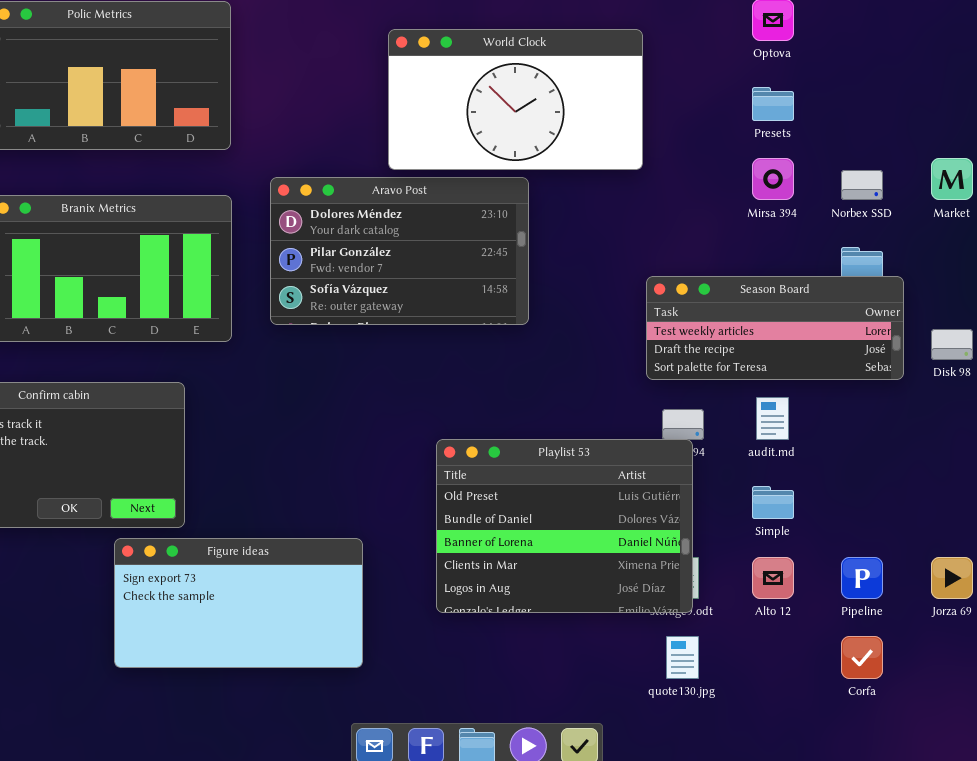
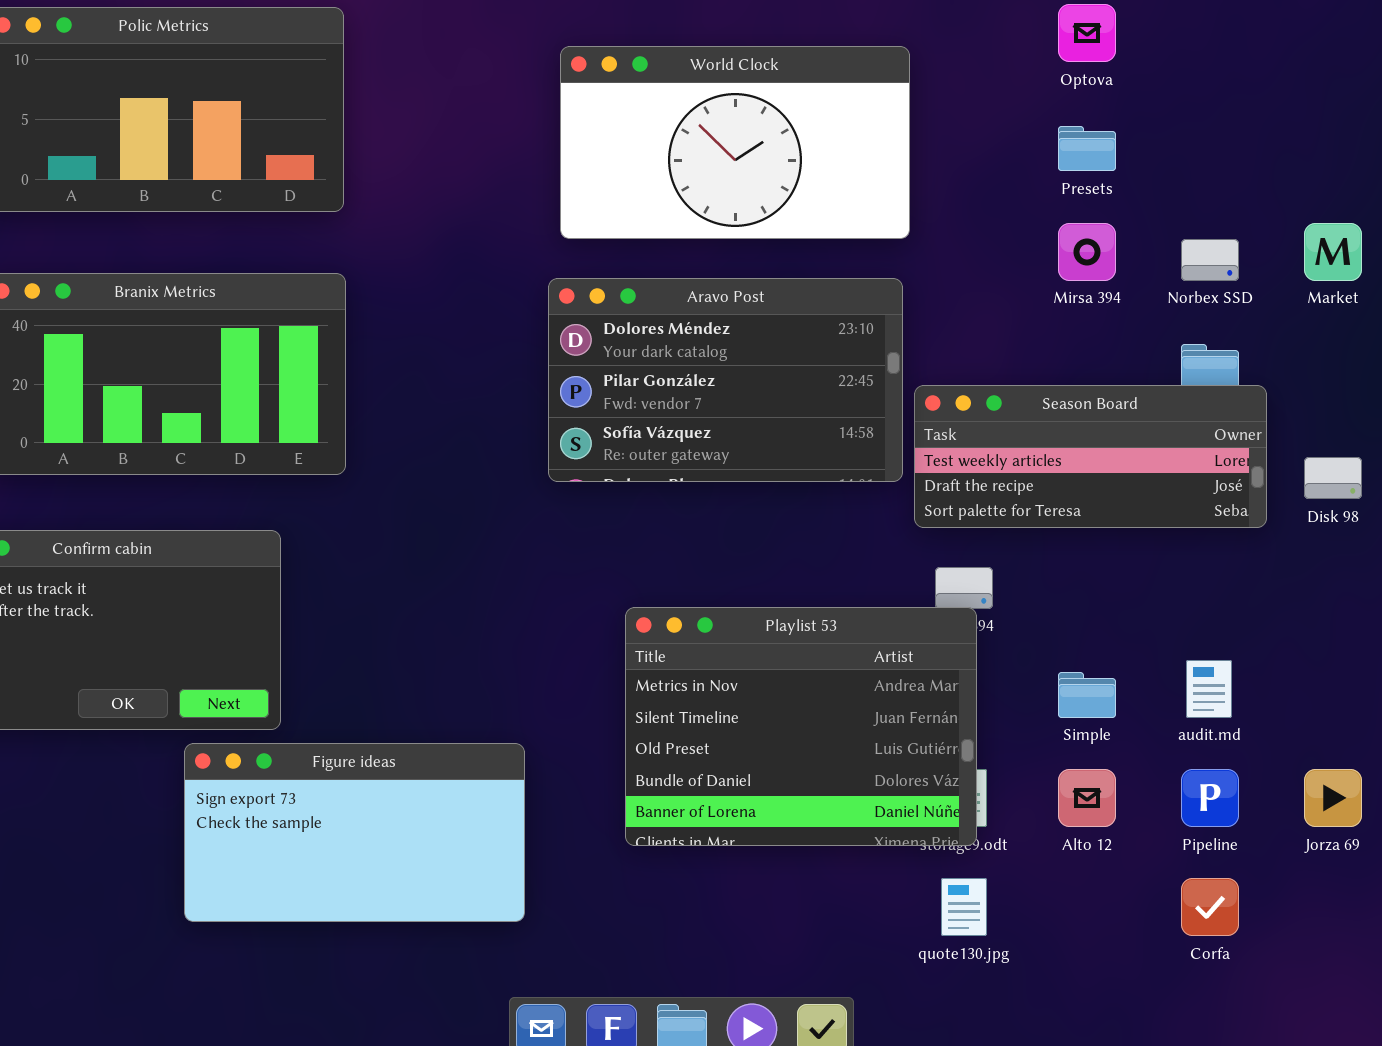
Aravo Post: [270,177,529,325] -> [548,278,903,482], moved
audit.md: [756,397,789,440] -> [1186,660,1232,718], moved
Playlist 53: [436,439,693,613] -> [625,607,977,846], scrolled up 2 rows

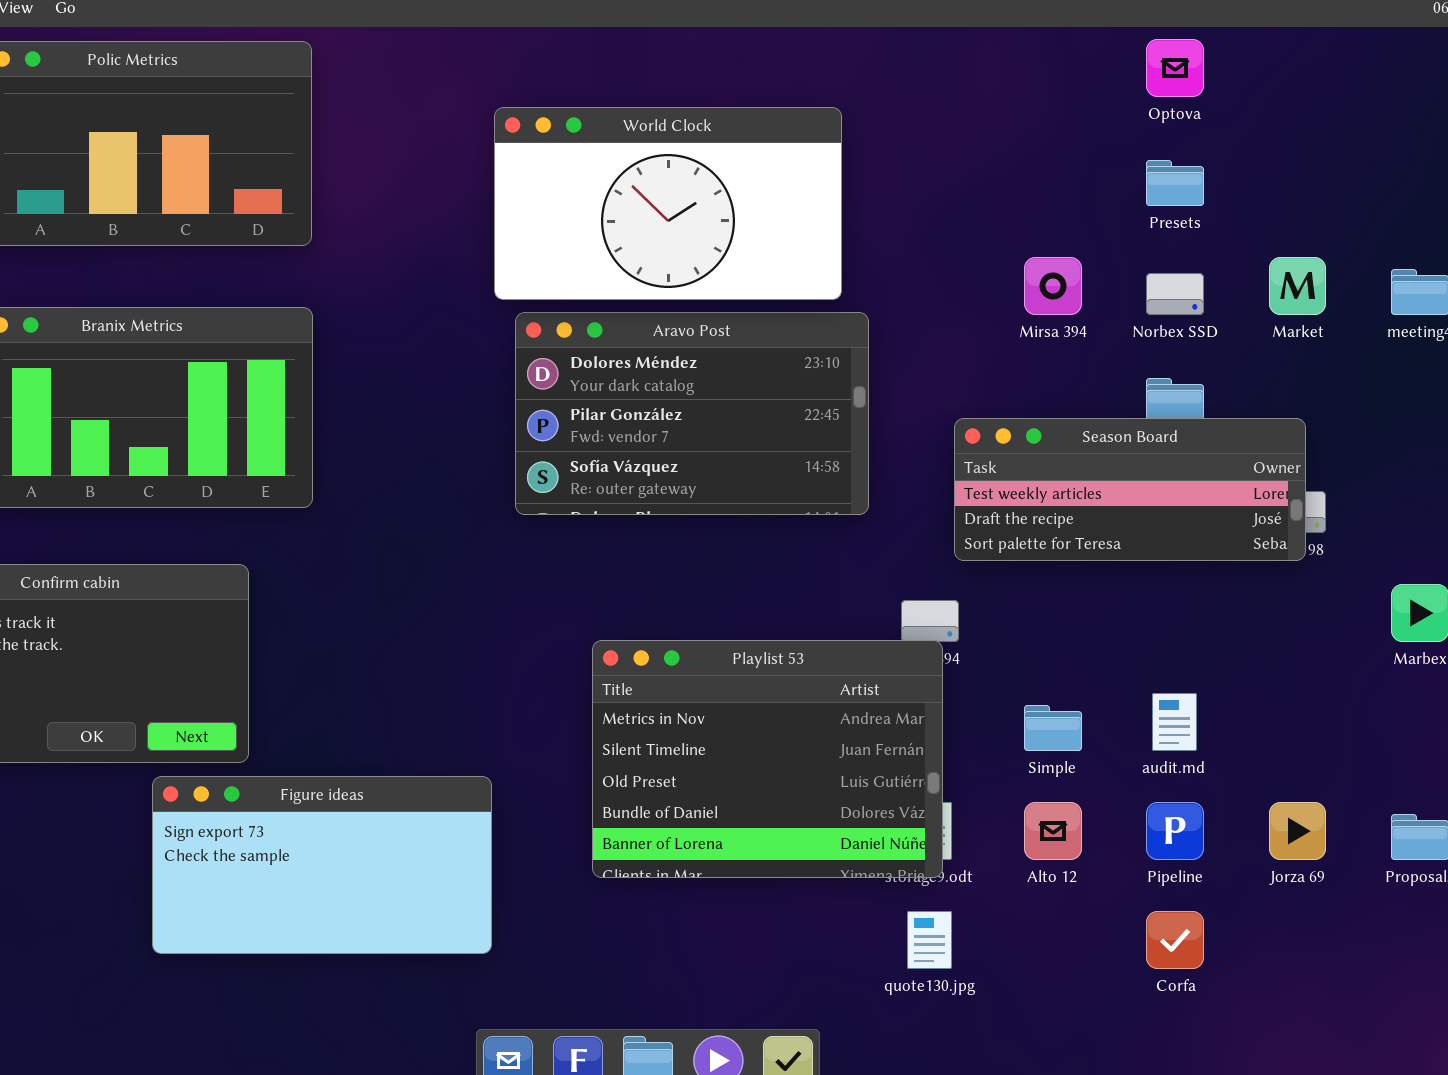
Optova: [1058,4,1116,62] -> [1146,39,1204,97], moved
World Clock: [560,46,910,239] -> [494,107,842,300], moved
Presets: [1058,126,1116,171] -> [1146,160,1204,206], moved
Season Board: [914,385,1267,528] -> [954,418,1306,561], moved

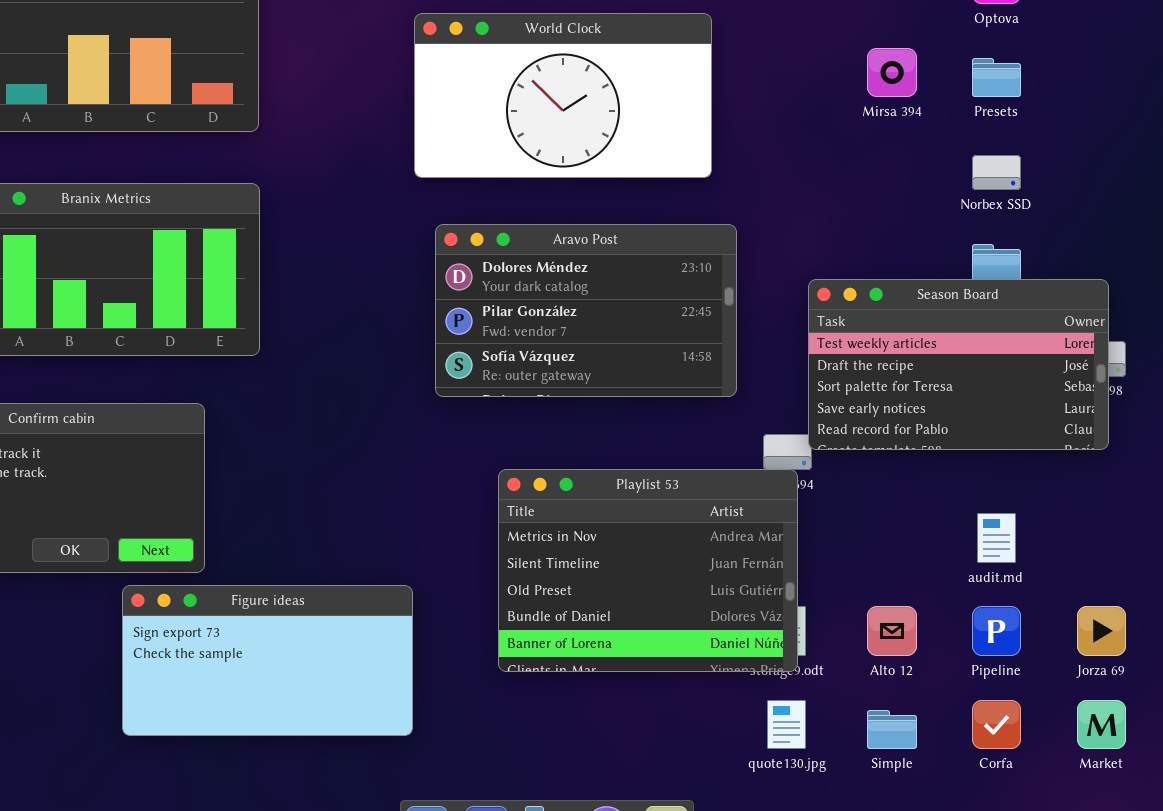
Mirsa 394: [1024,257,1082,315] -> [867,48,917,97], moved
Market: [1269,257,1326,315] -> [1077,700,1126,749], moved
Aravo Post: [515,312,869,515] -> [435,224,737,397], moved
Season Board: [954,418,1306,561] -> [808,279,1109,450], resized
Simple: [1024,705,1082,751] -> [867,710,917,749], moved

